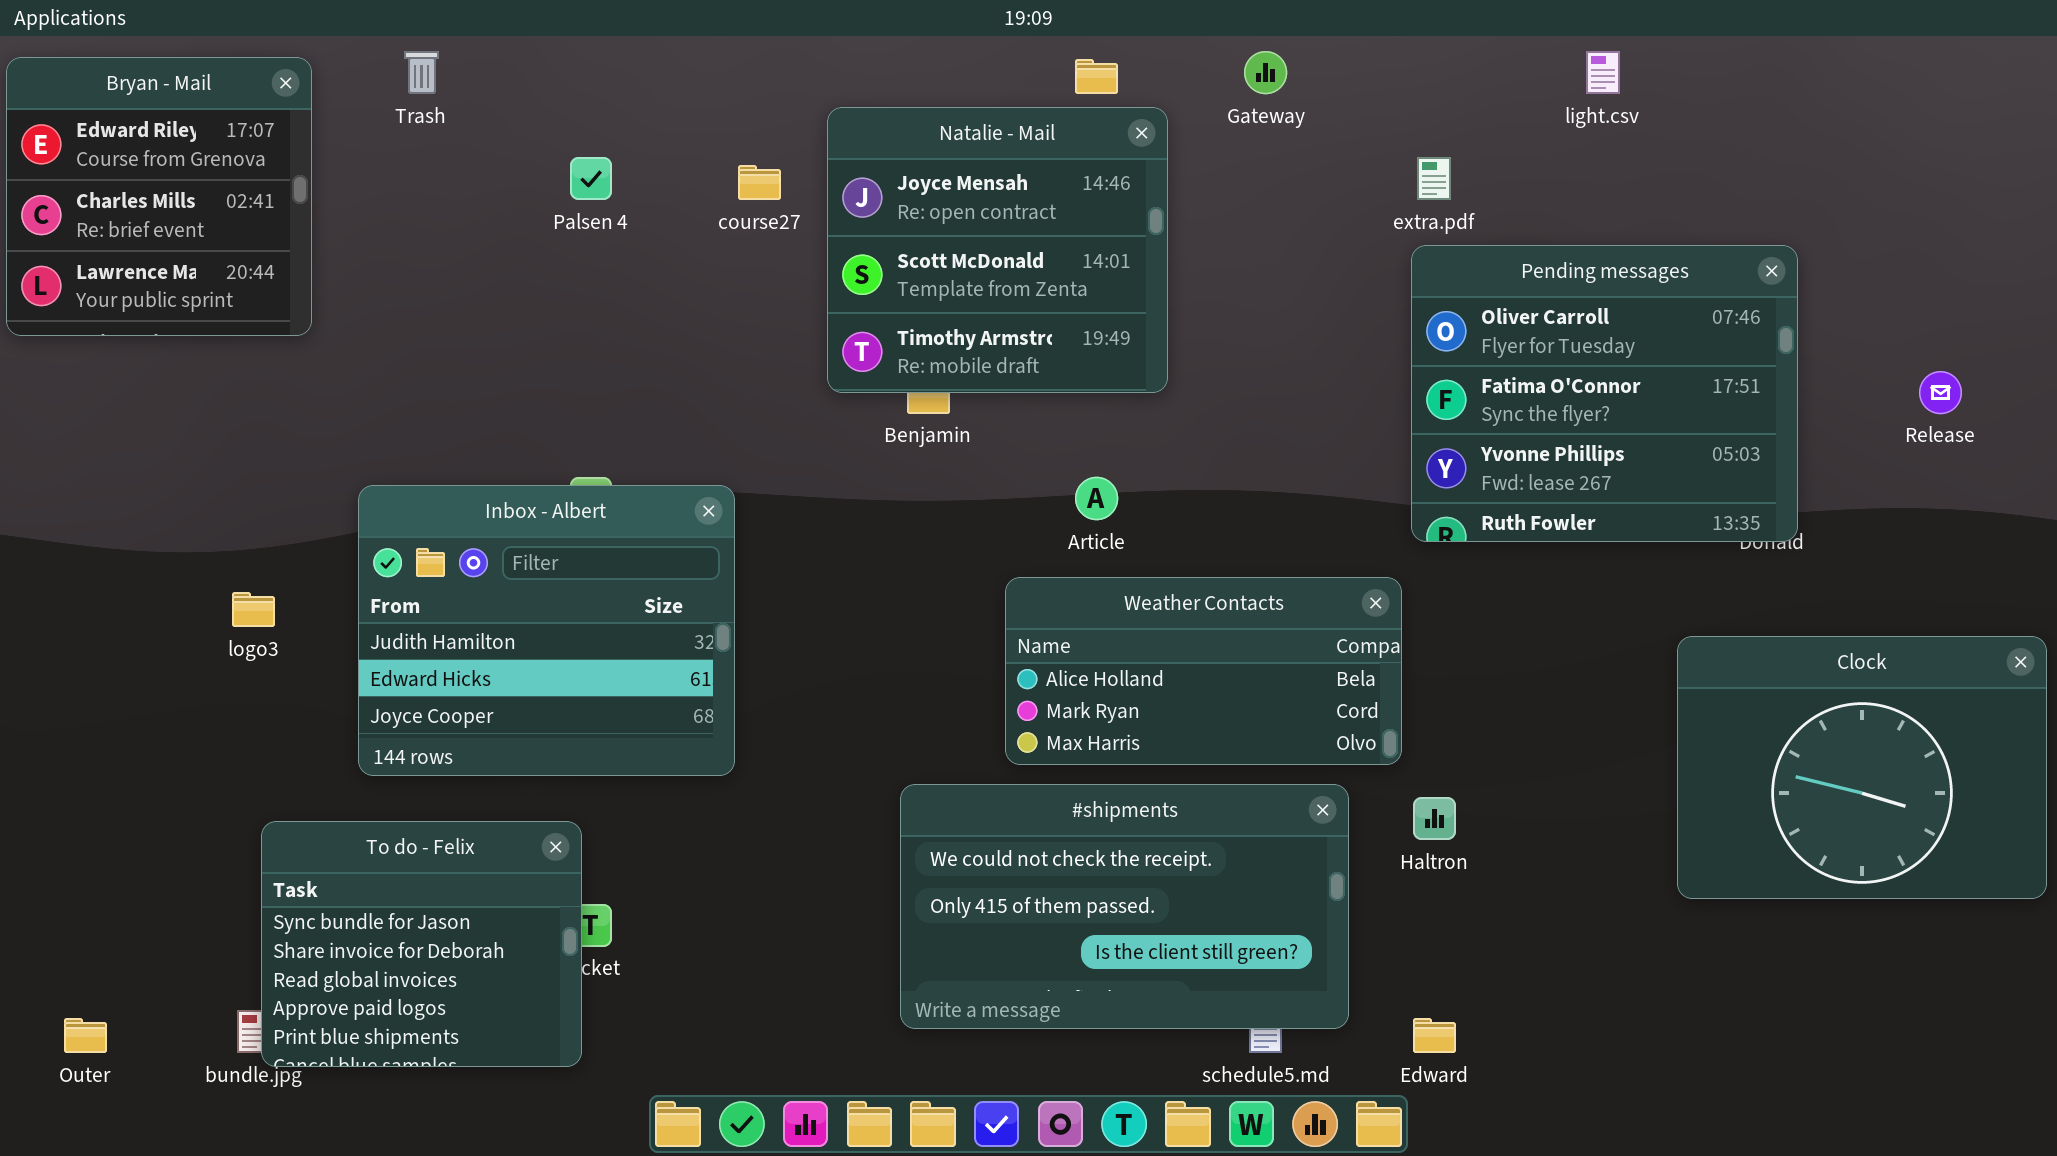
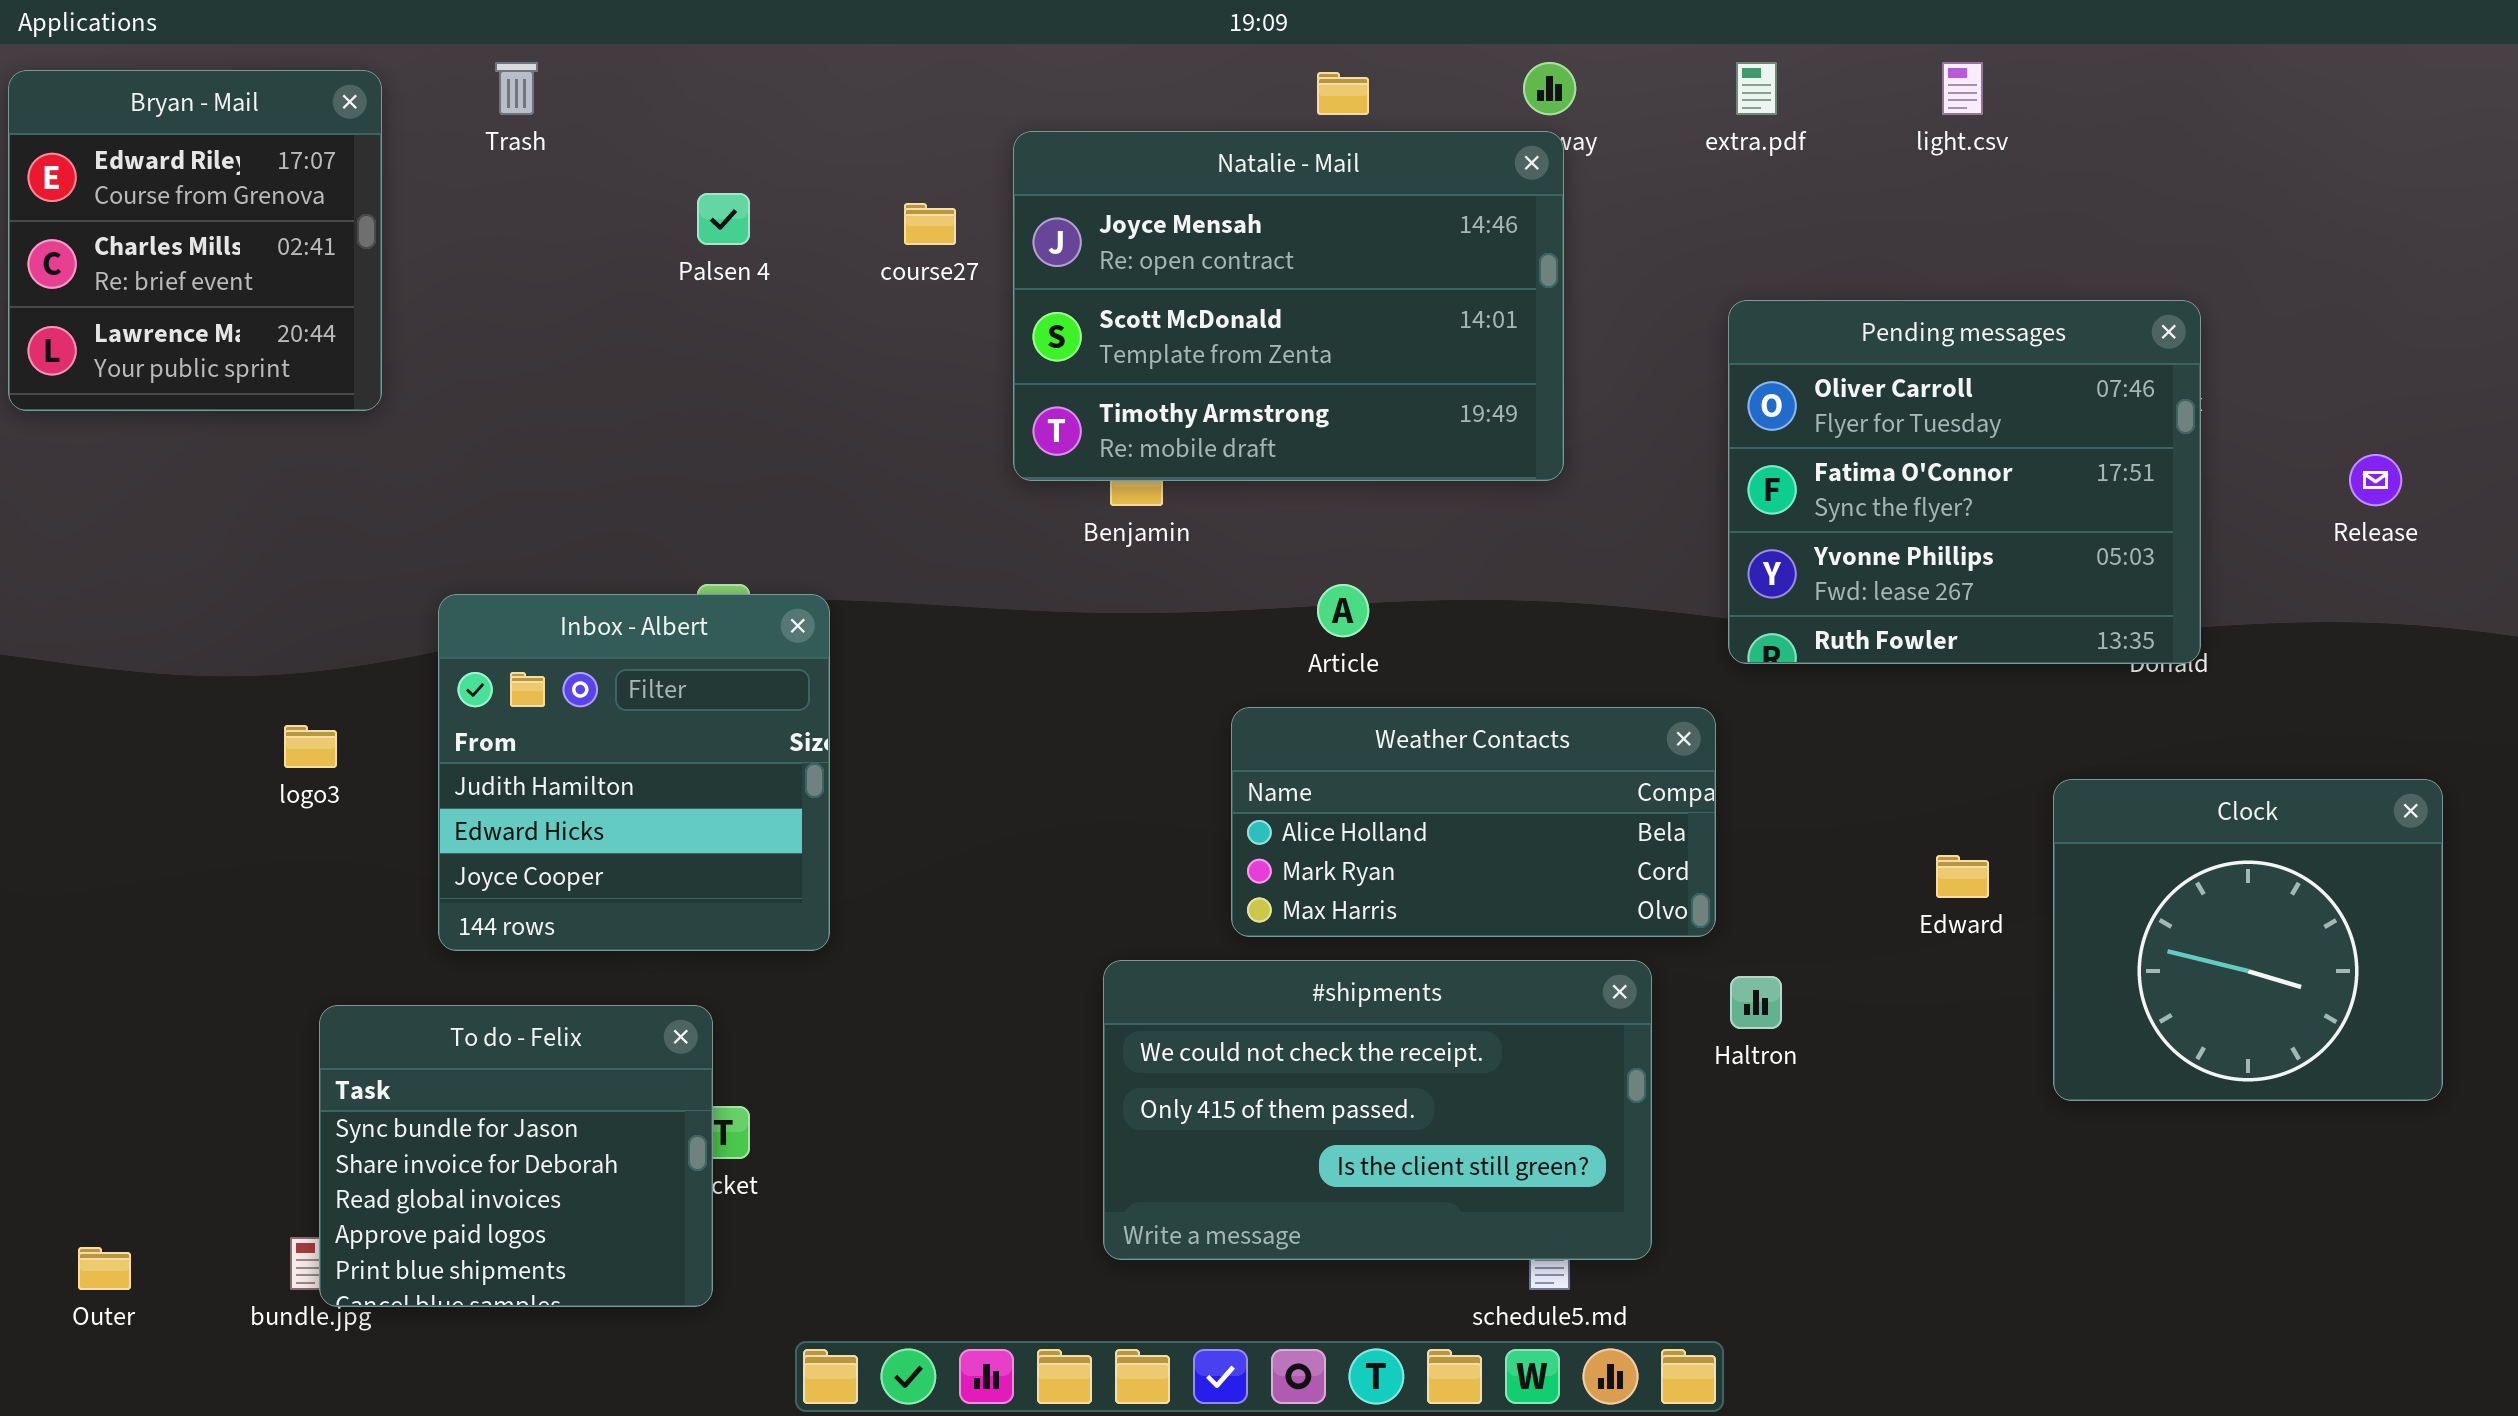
Natalie - Mail: [827,107,1168,393] -> [1013,131,1564,481], resized
extra.pdf: [1417,157,1451,200] -> [1736,62,1777,115], moved
Inbox - Albert: [358,485,735,776] -> [438,594,830,951], resized
Clock: [1677,636,2047,899] -> [2053,779,2443,1101], resized
Edward: [1413,1018,1456,1053] -> [1936,855,1989,898], moved

